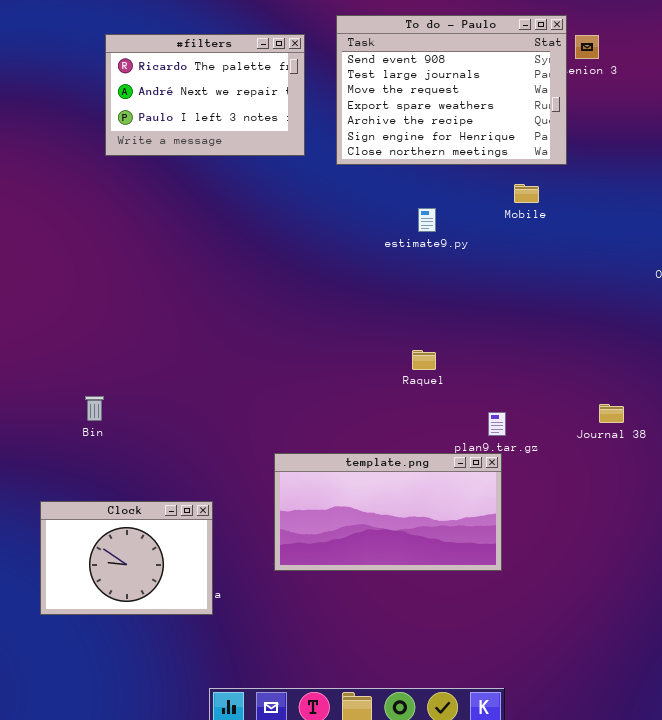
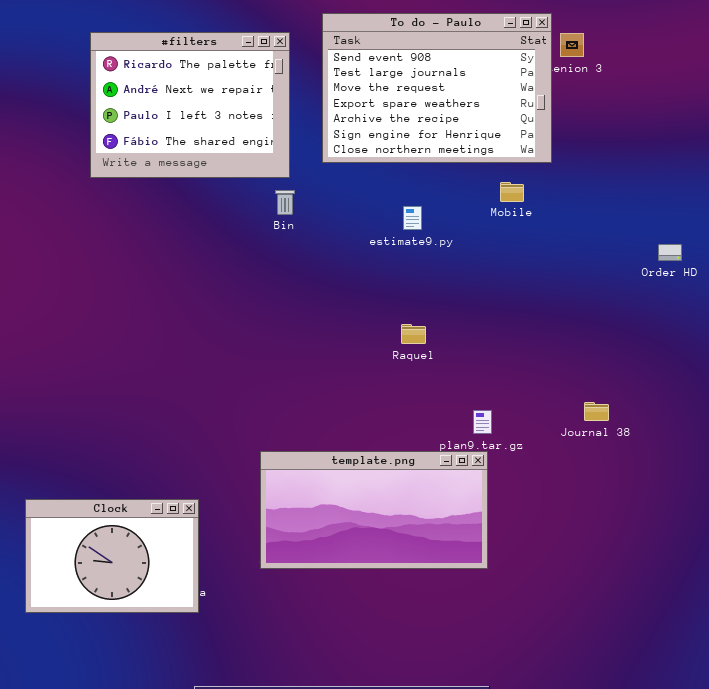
#filters: [105,34,305,156] -> [90,32,290,178], resized
Raquel: [412,350,436,370] -> [401,324,426,344], moved
Bin: [85,396,104,421] -> [275,190,295,215], moved

